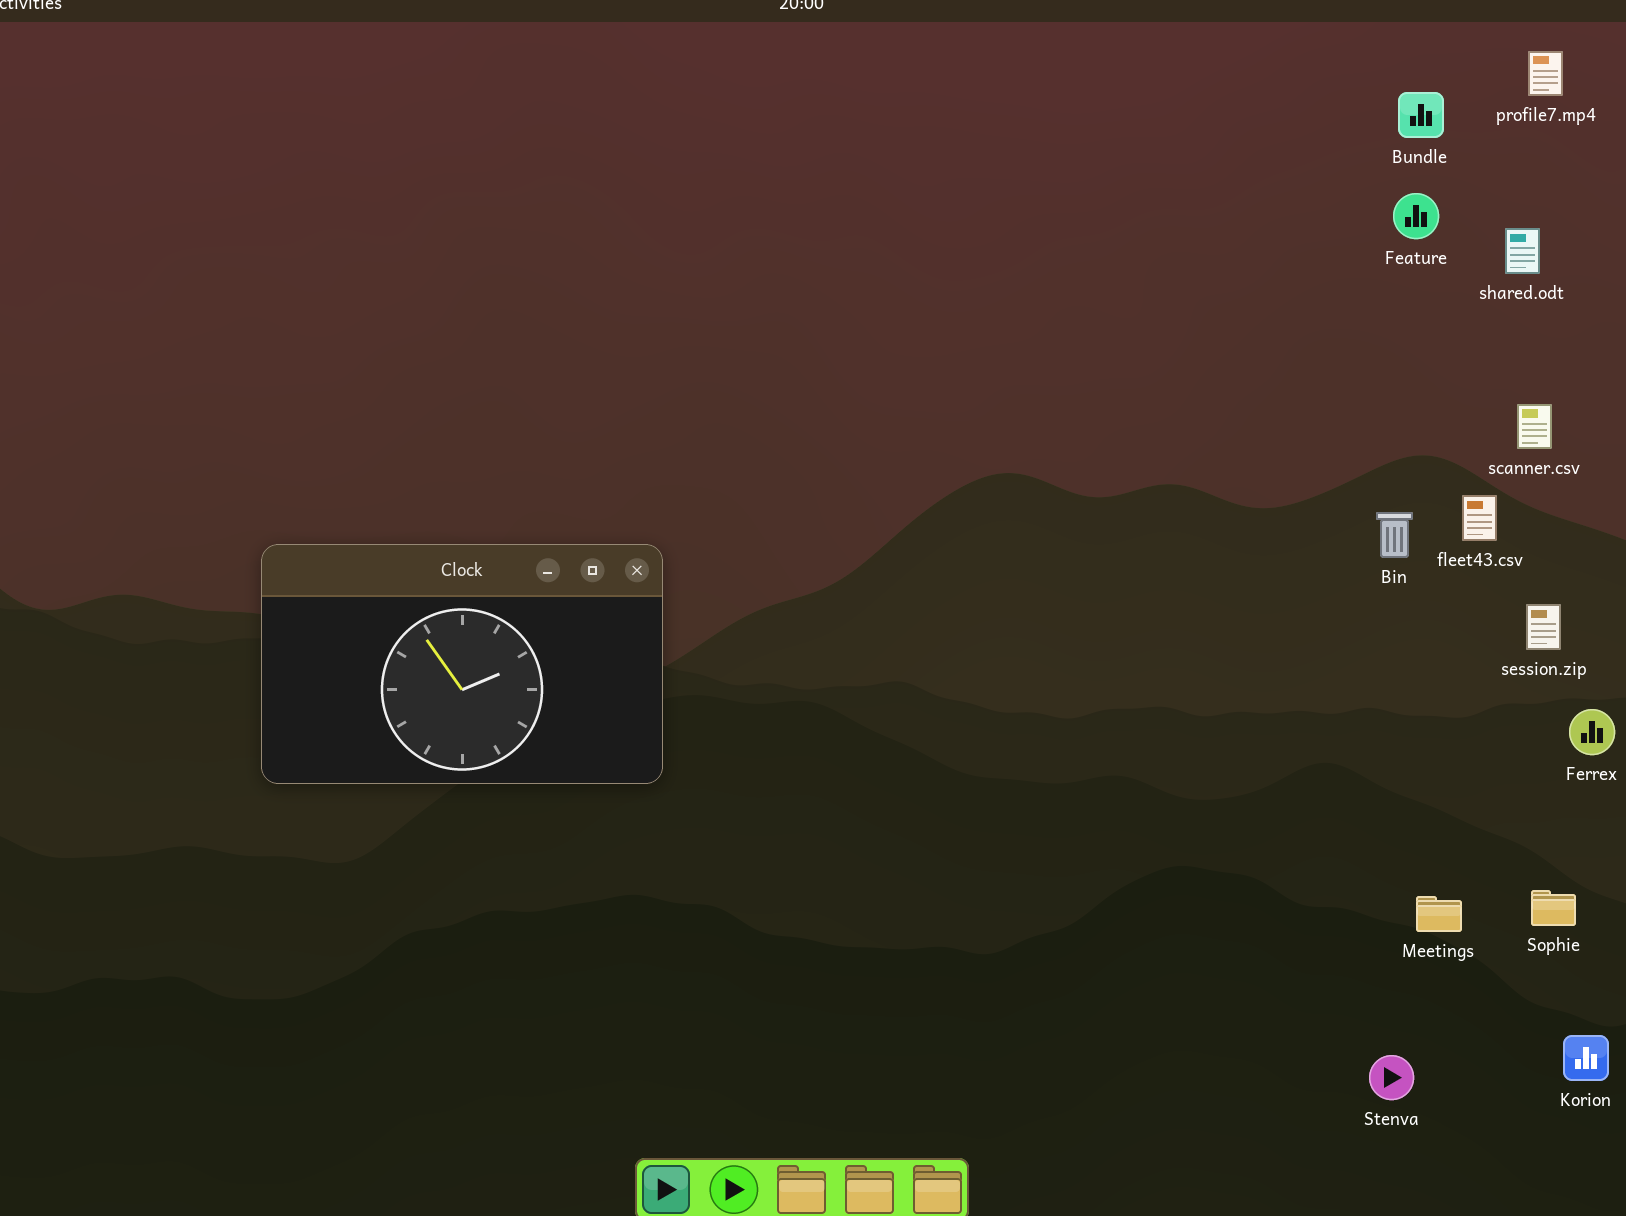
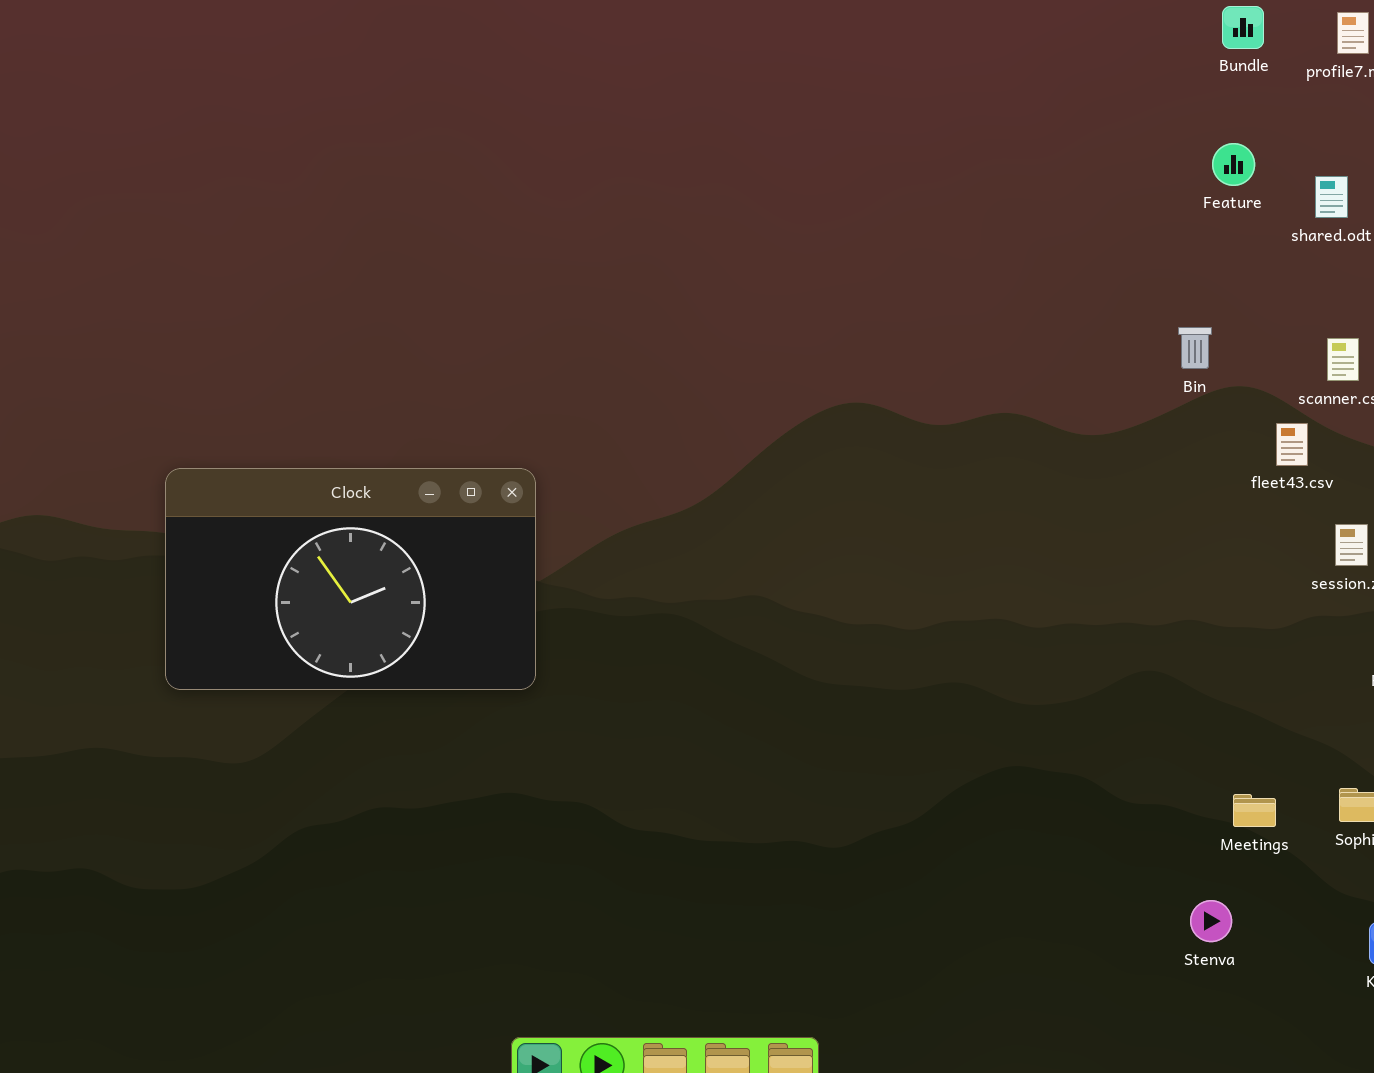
Bundle: [1398,92,1444,138] -> [1222,6,1264,49], moved
Bin: [1376,512,1413,558] -> [1178,327,1212,369], moved
Stenva: [1369,1055,1414,1100] -> [1190,900,1232,942], moved

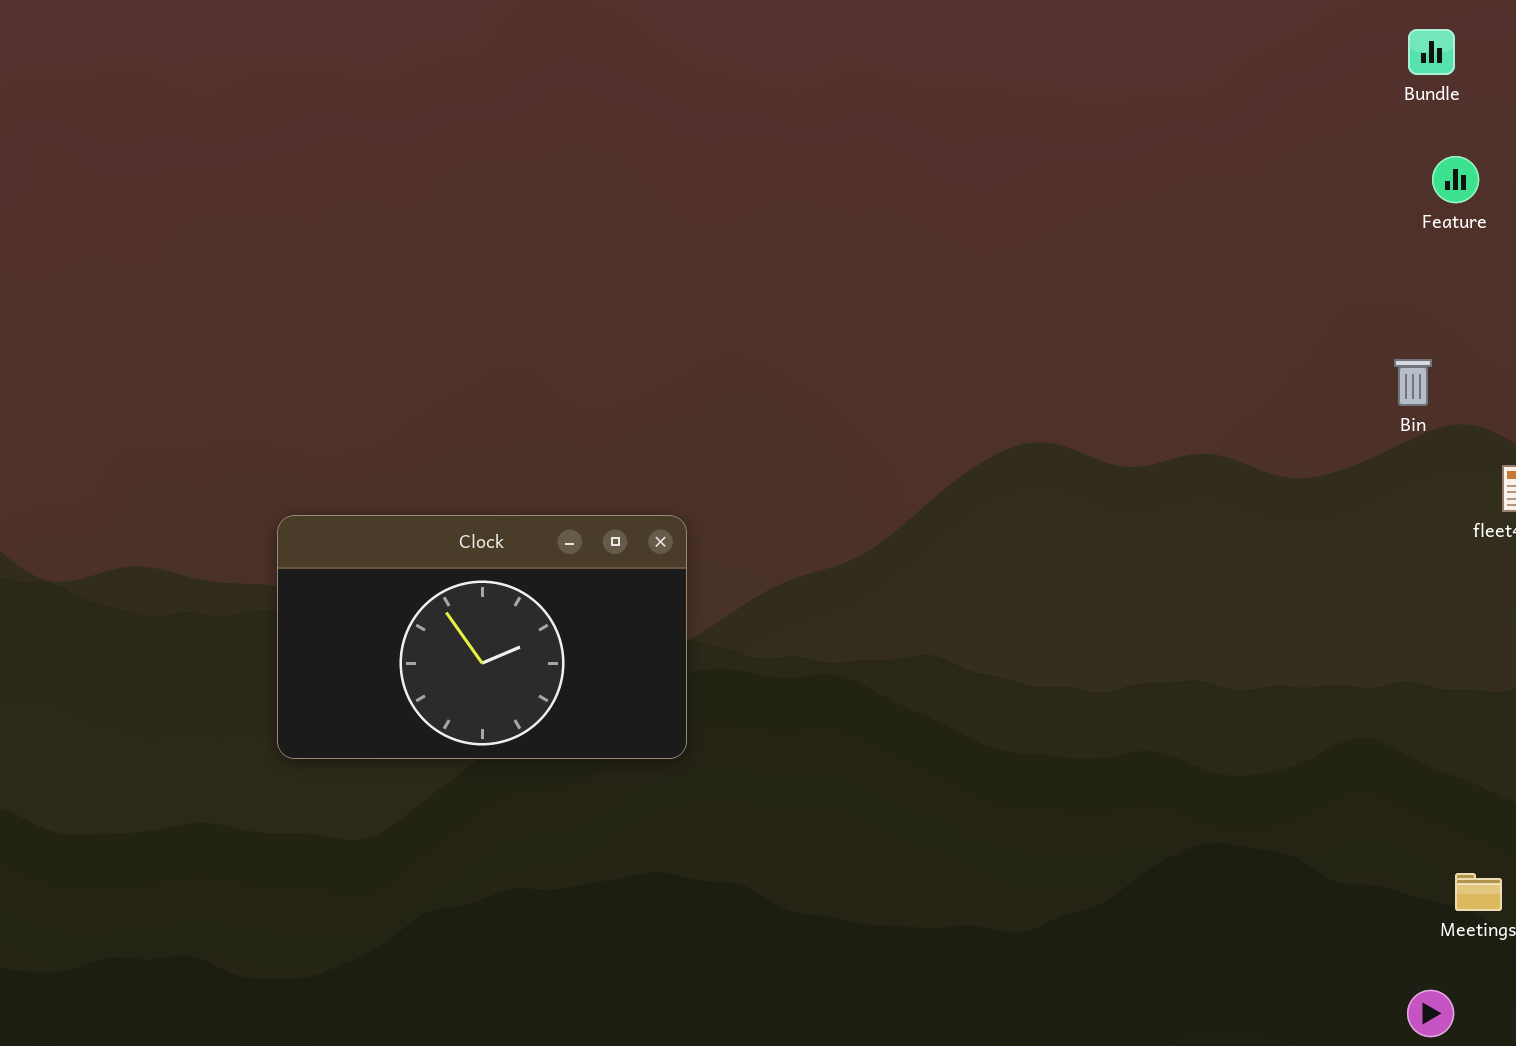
Bundle: [1222,6,1264,49] -> [1408,29,1455,75], moved

